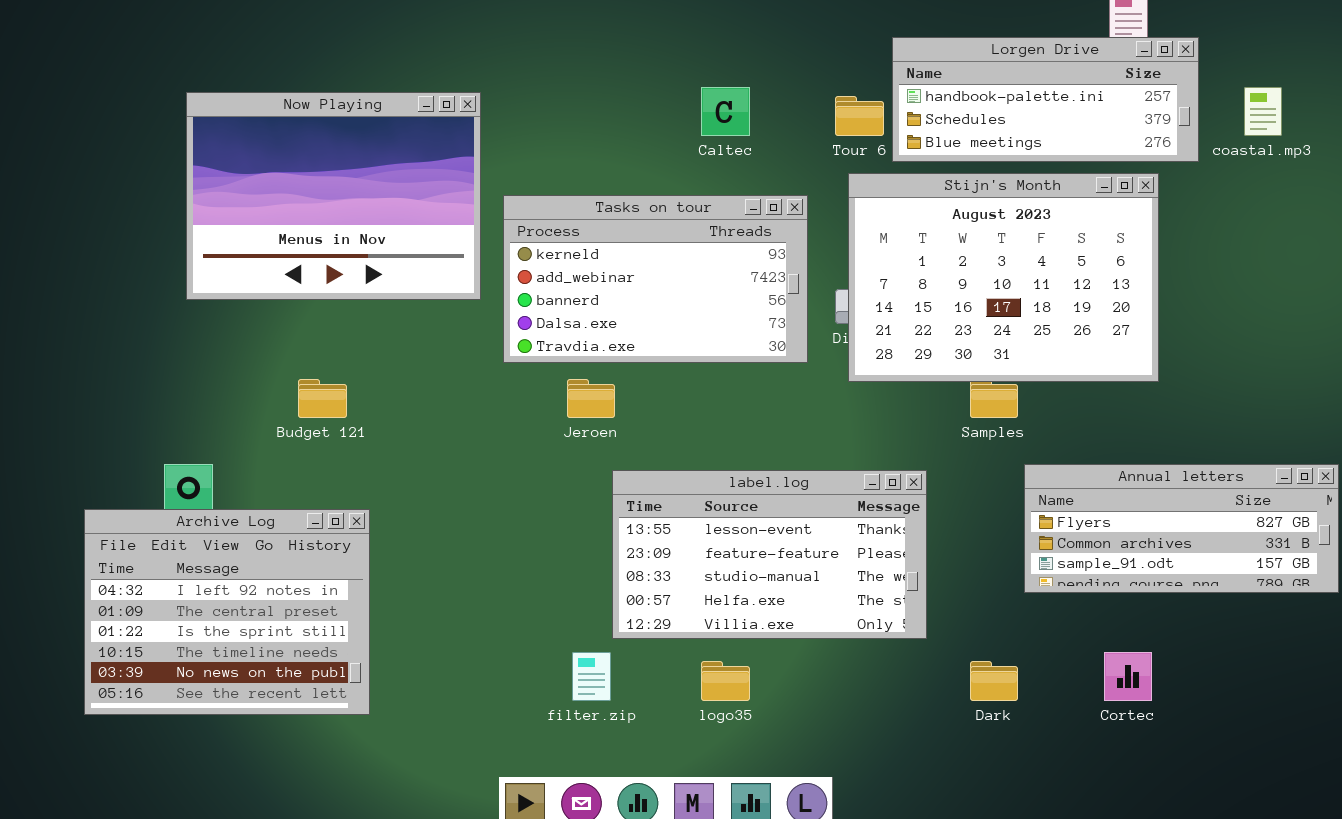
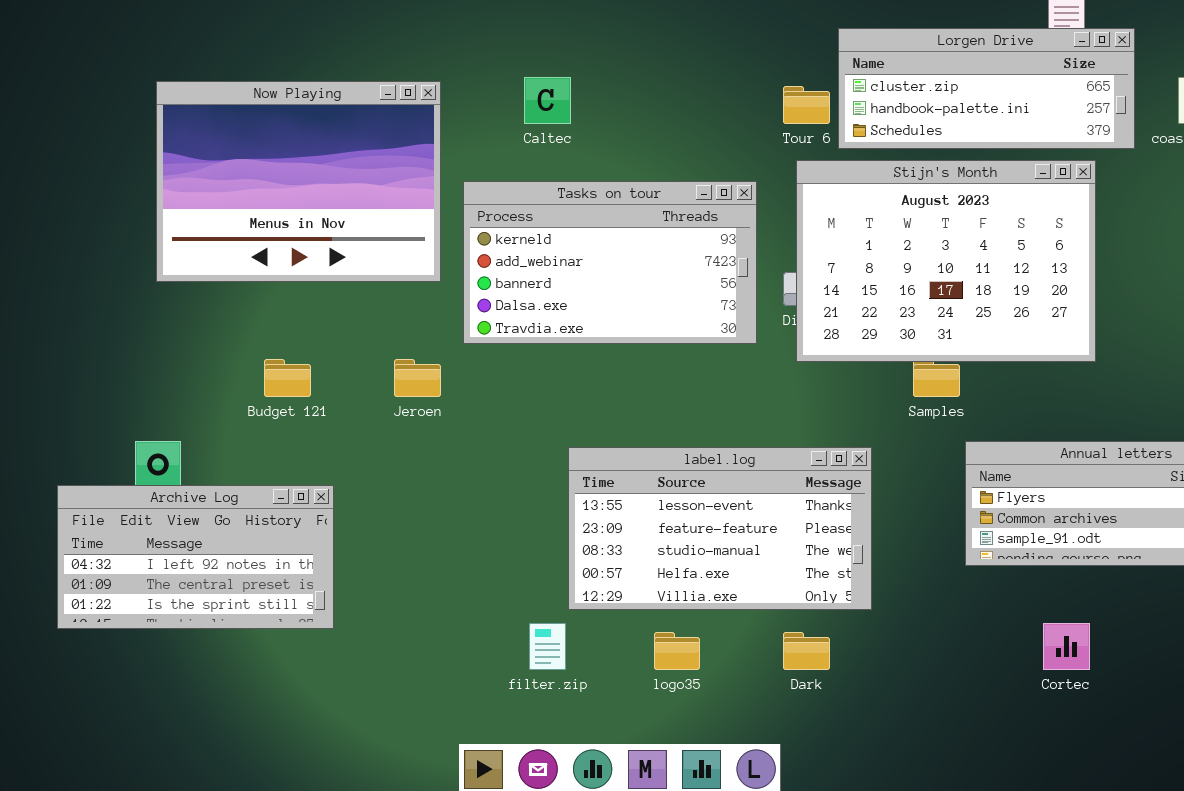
Lorgen Drive: [892,37,1199,162] -> [838,28,1135,149], scrolled up 1 row
Caltec: [701,87,750,136] -> [524,77,571,124], moved
Jeroen: [567,379,615,418] -> [394,359,441,397], moved
Archive Log: [84,509,370,715] -> [57,485,334,629], resized
Dark: [970,661,1018,701] -> [783,632,830,670], moved

